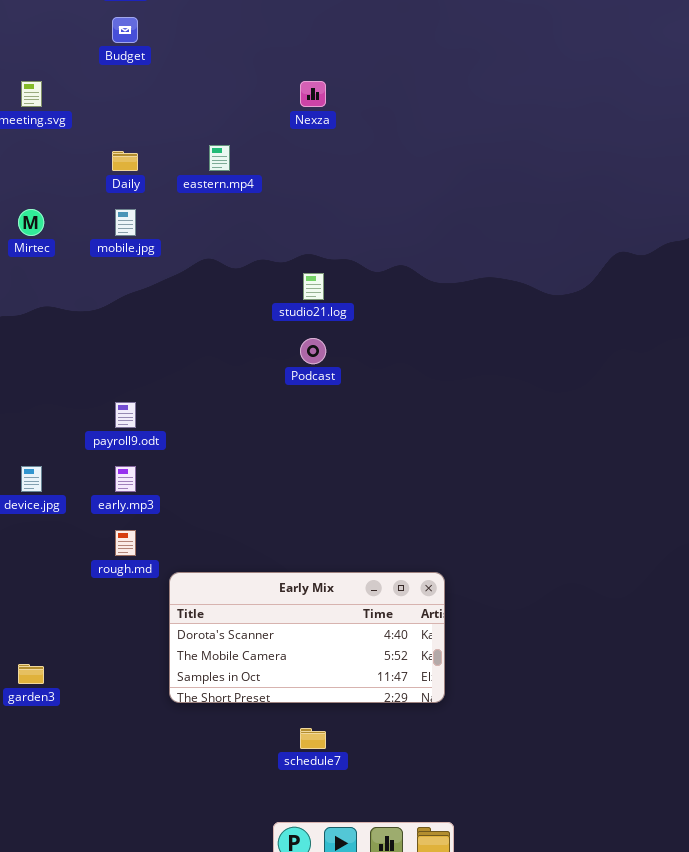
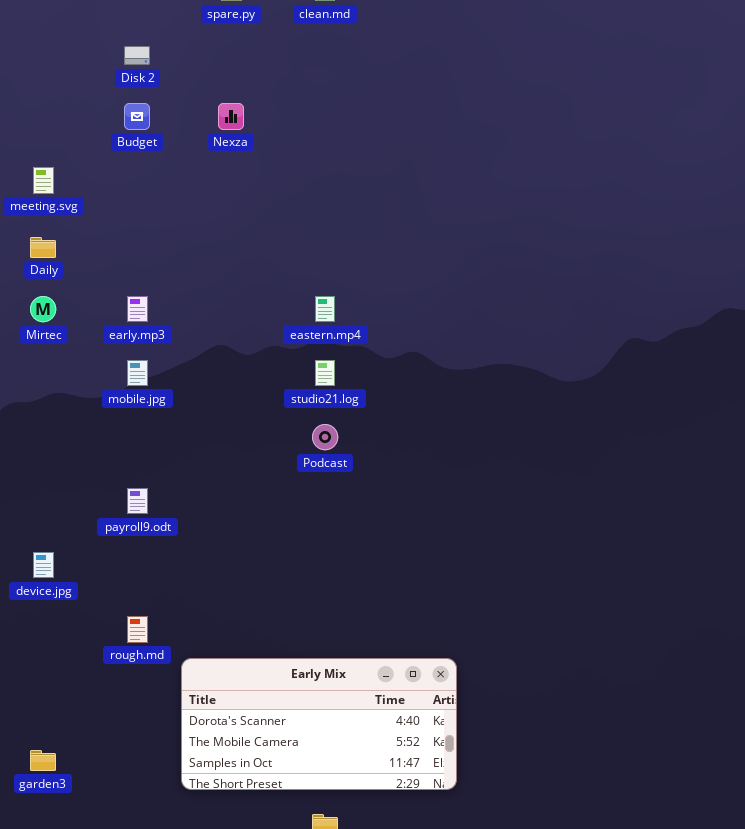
Nexza: [300,81,326,107] -> [218,103,244,130], moved
eastern.mp4: [209,145,230,171] -> [315,296,335,322], moved
Daily: [112,151,138,171] -> [30,237,56,258], moved
mobile.jpg: [115,209,136,236] -> [127,360,148,386], moved
early.mp3: [115,466,136,492] -> [127,296,148,322], moved

